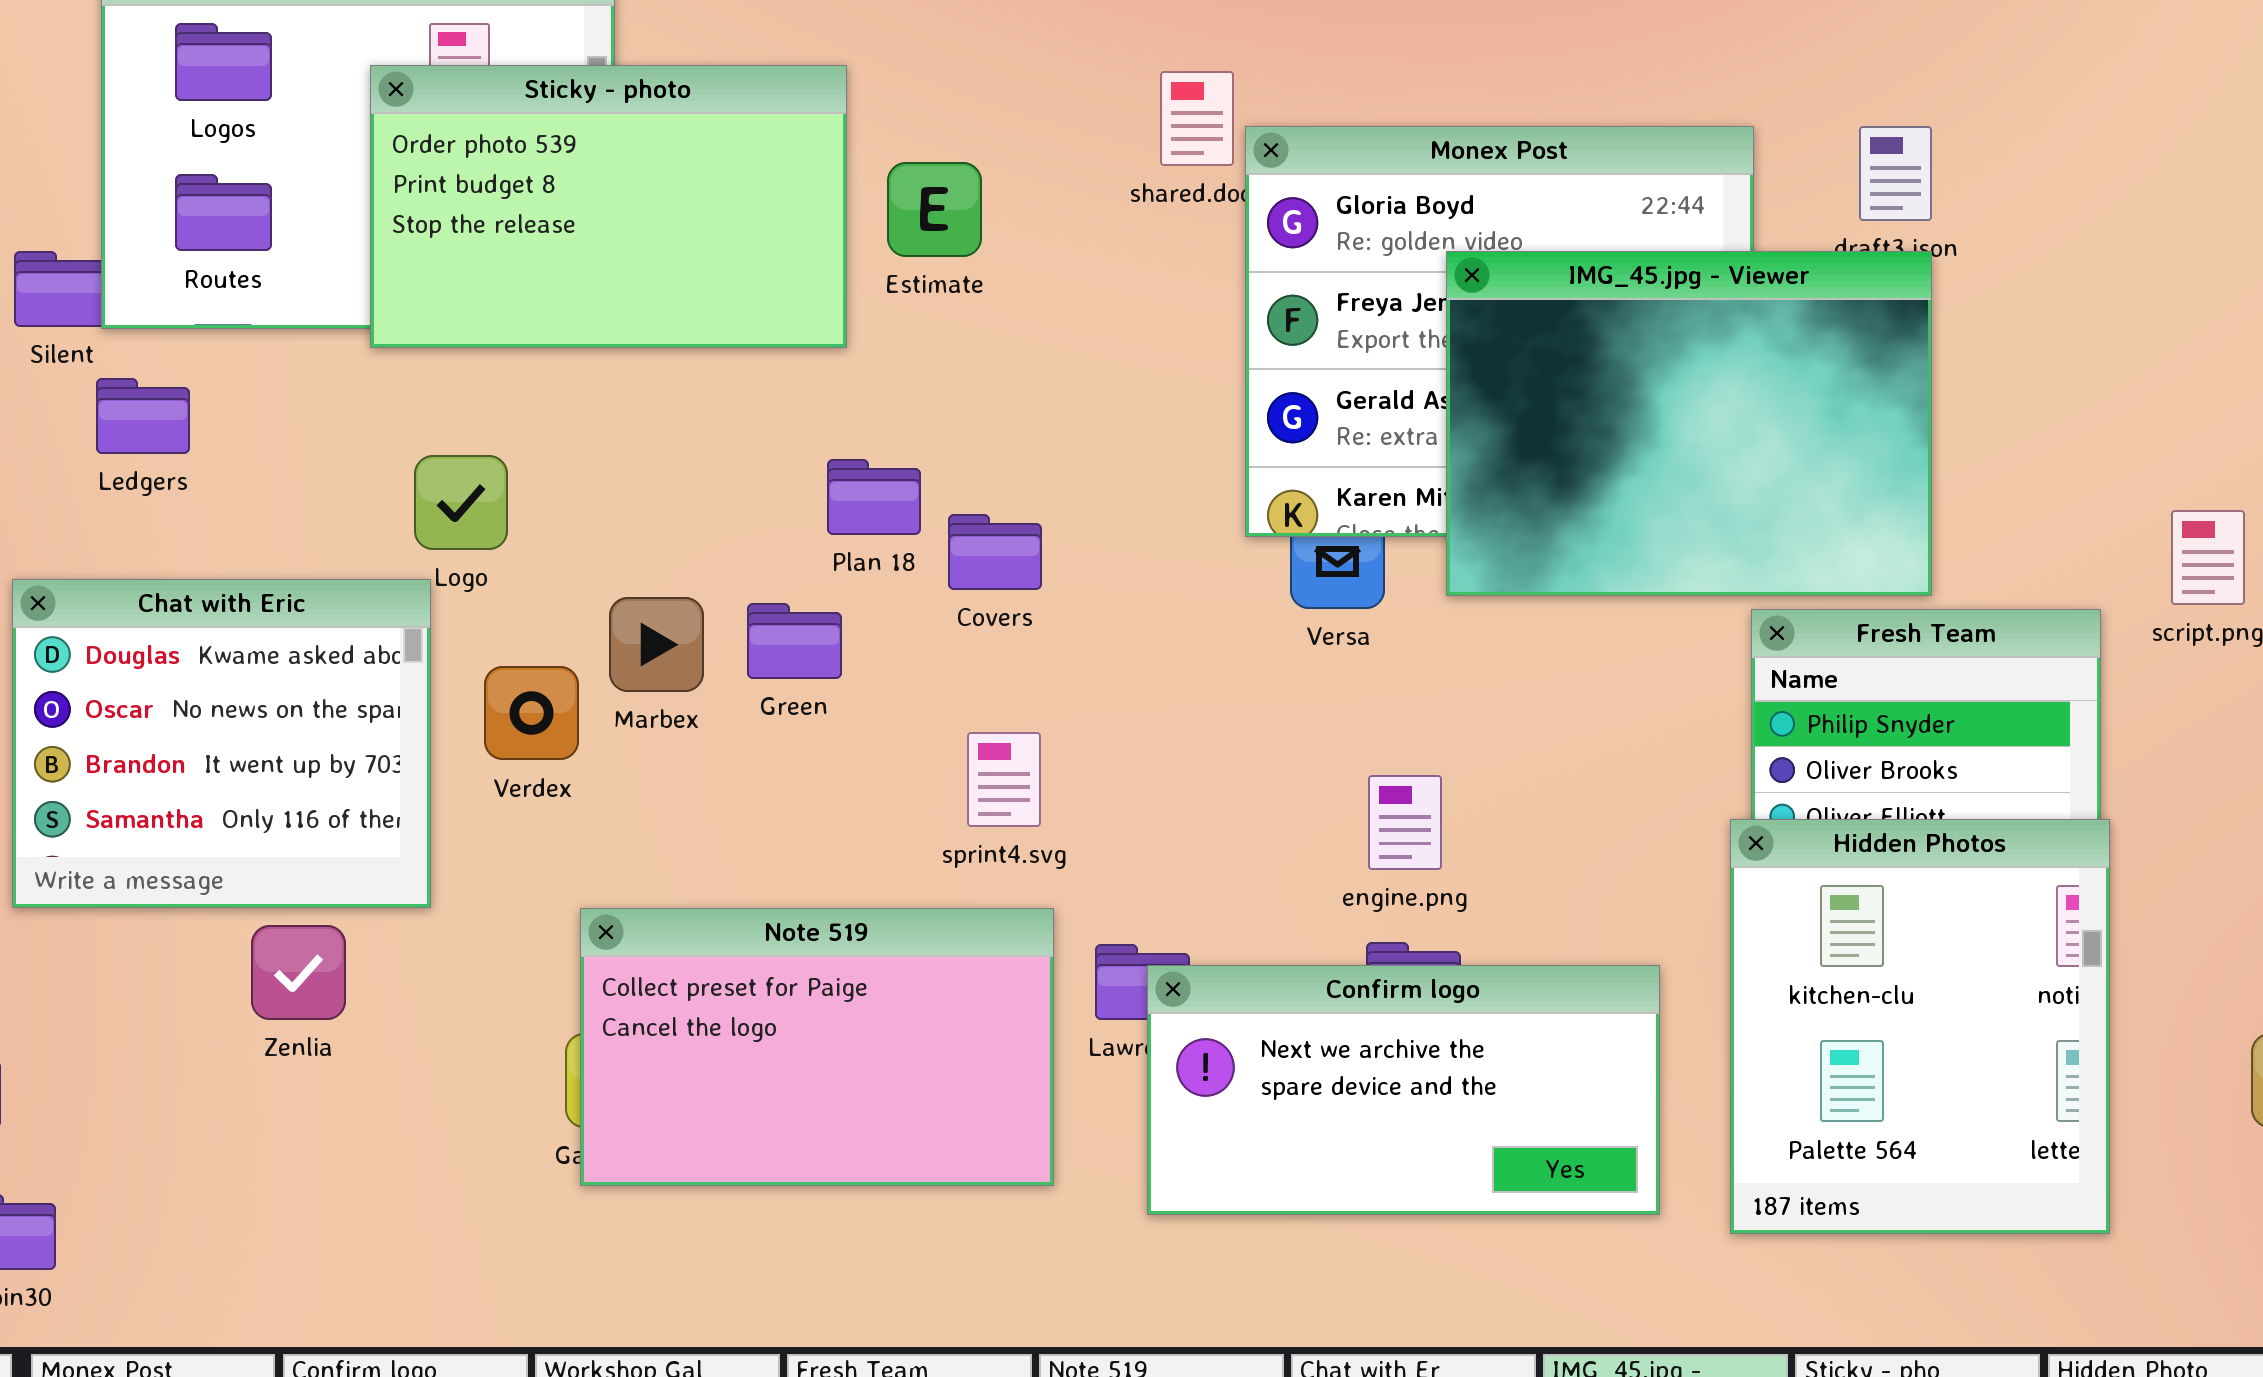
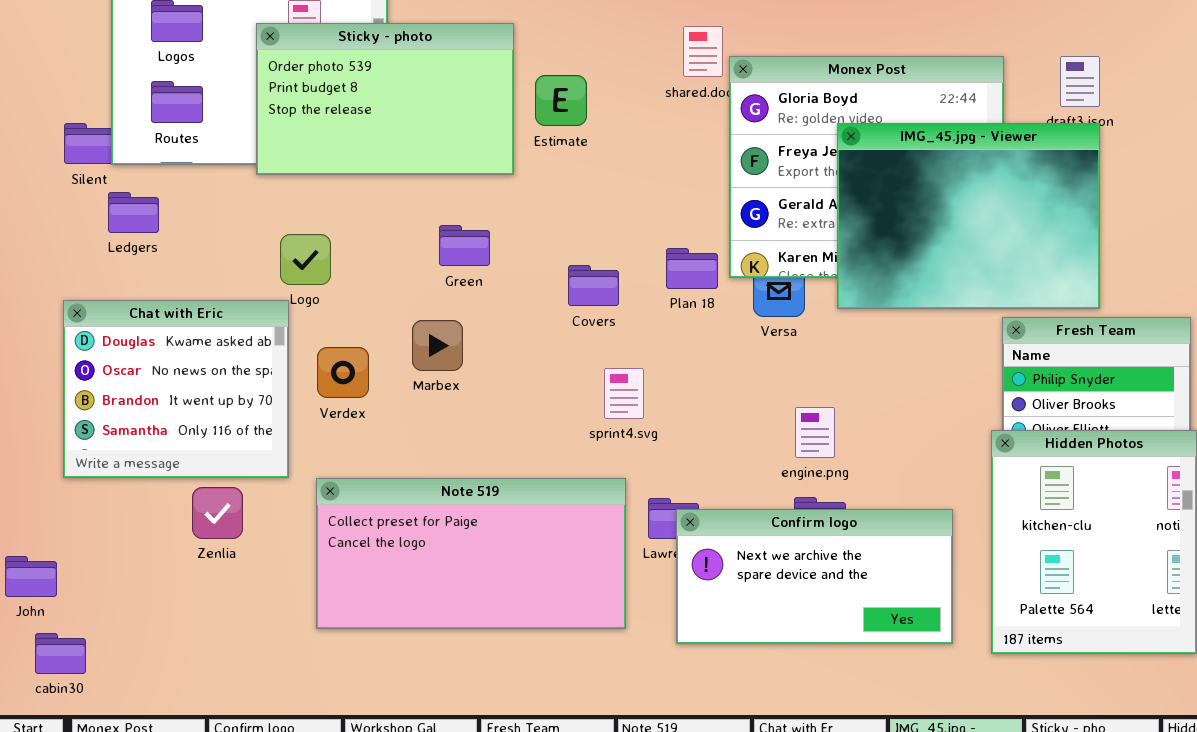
Plan 18: [827,459,921,535] -> [666,248,718,289], moved
Marbex: [609,597,704,692] -> [412,320,463,371], moved
Green: [747,603,842,679] -> [439,225,490,266], moved
sprint4.svg: [967,732,1041,827] -> [604,368,644,419], moved
Note 519: [580,908,1054,1186] -> [316,478,626,629], resized

